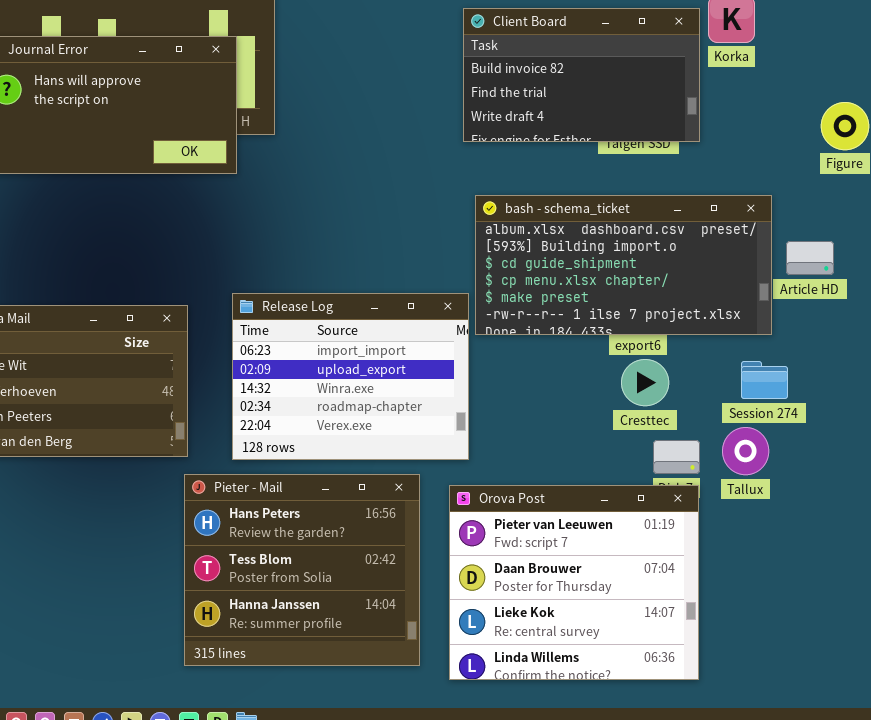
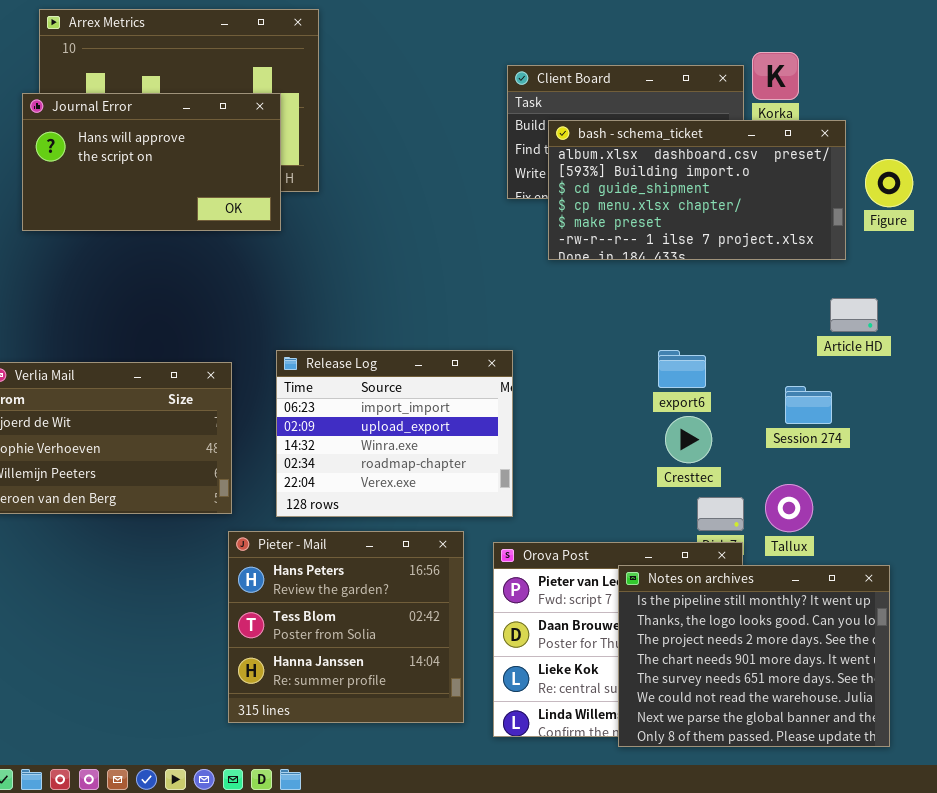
bash - schema_ticket: [475,195,772,335] -> [548,120,846,260], moved
Session 274: [741,361,788,399] -> [785,386,832,424], moved
Notes on archives: none -> [618,565,890,747], opened

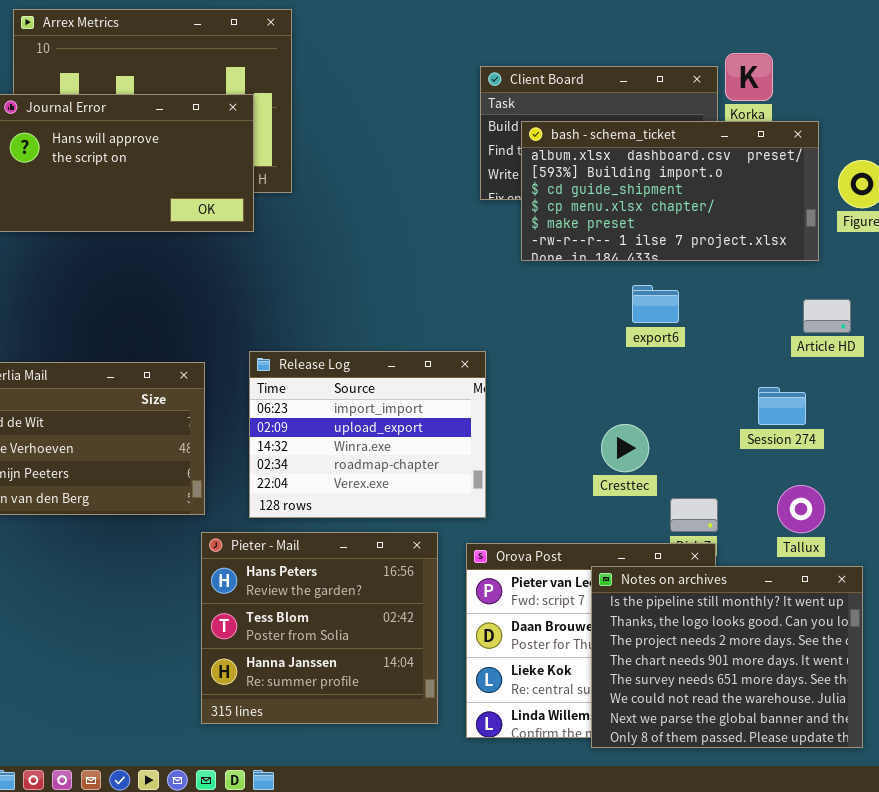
export6: [658,350,706,388] -> [632,285,679,323], moved
Cresttec: [665,416,712,463] -> [601,424,649,472], moved
Tallux: [765,484,813,532] -> [777,485,825,533], moved

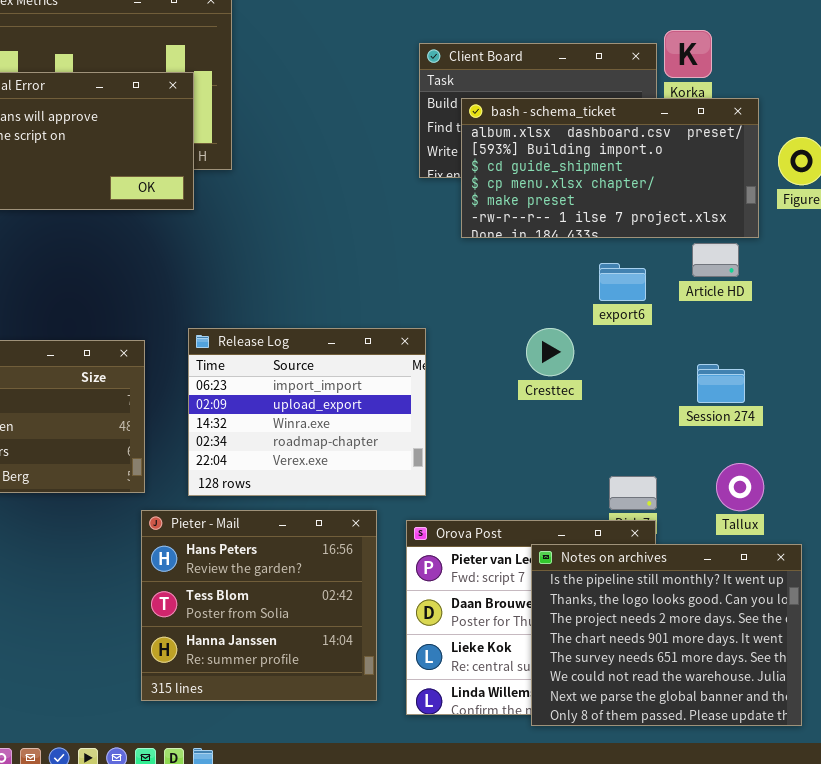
export6: [632,285,679,323] -> [599,263,646,301], moved
Article HD: [803,299,851,333] -> [692,243,739,277], moved
Cresttec: [601,424,649,472] -> [526,328,574,376], moved

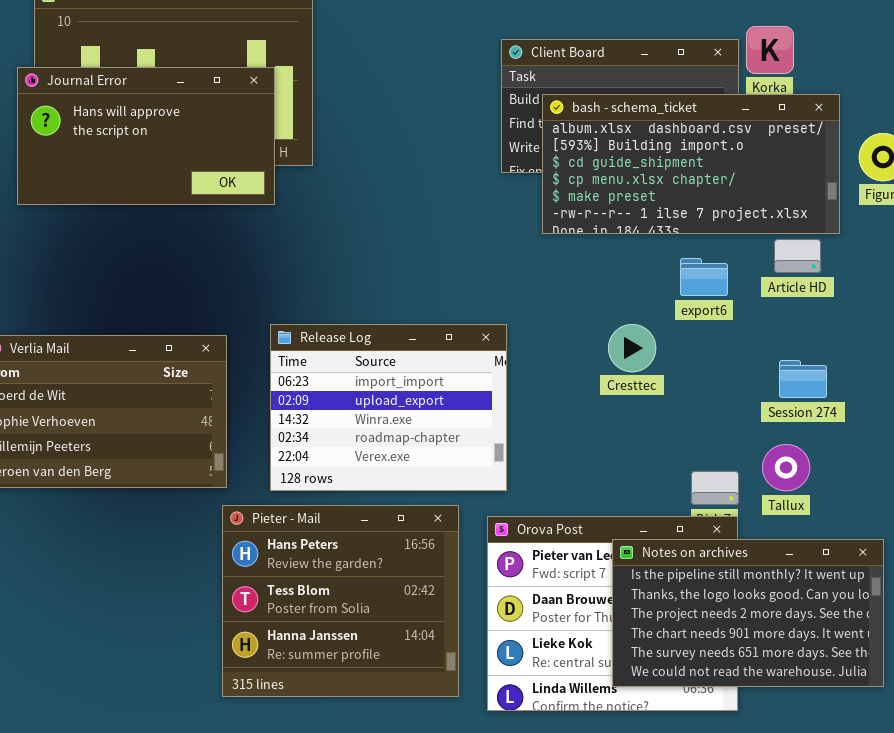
Tallux: [716,463,764,511] -> [762,444,810,491], moved
Notes on archives: [531,544,802,726] -> [612,539,884,687], resized

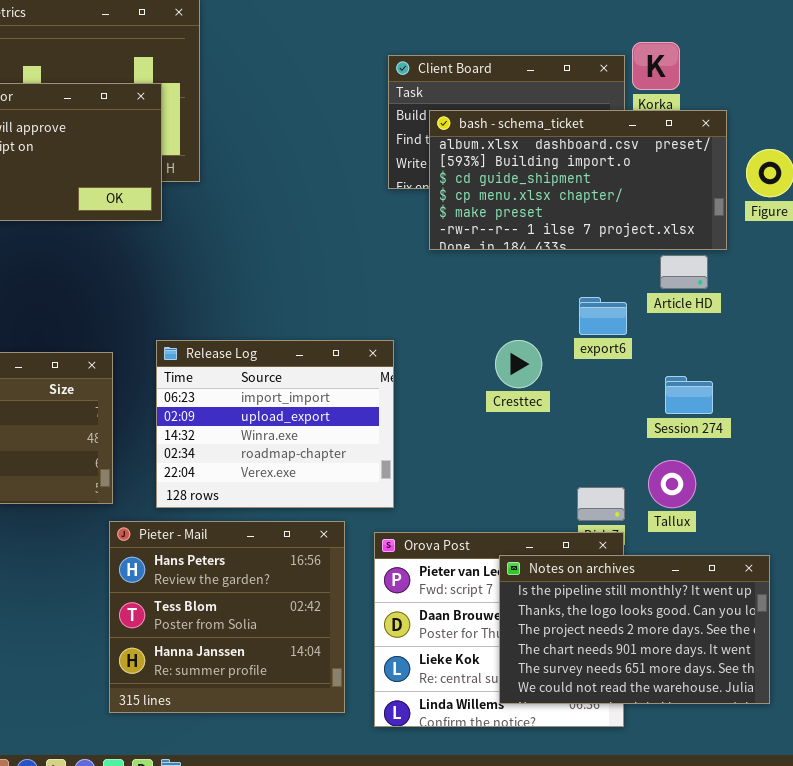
export6: [680,258,728,296] -> [579,297,627,335], moved

